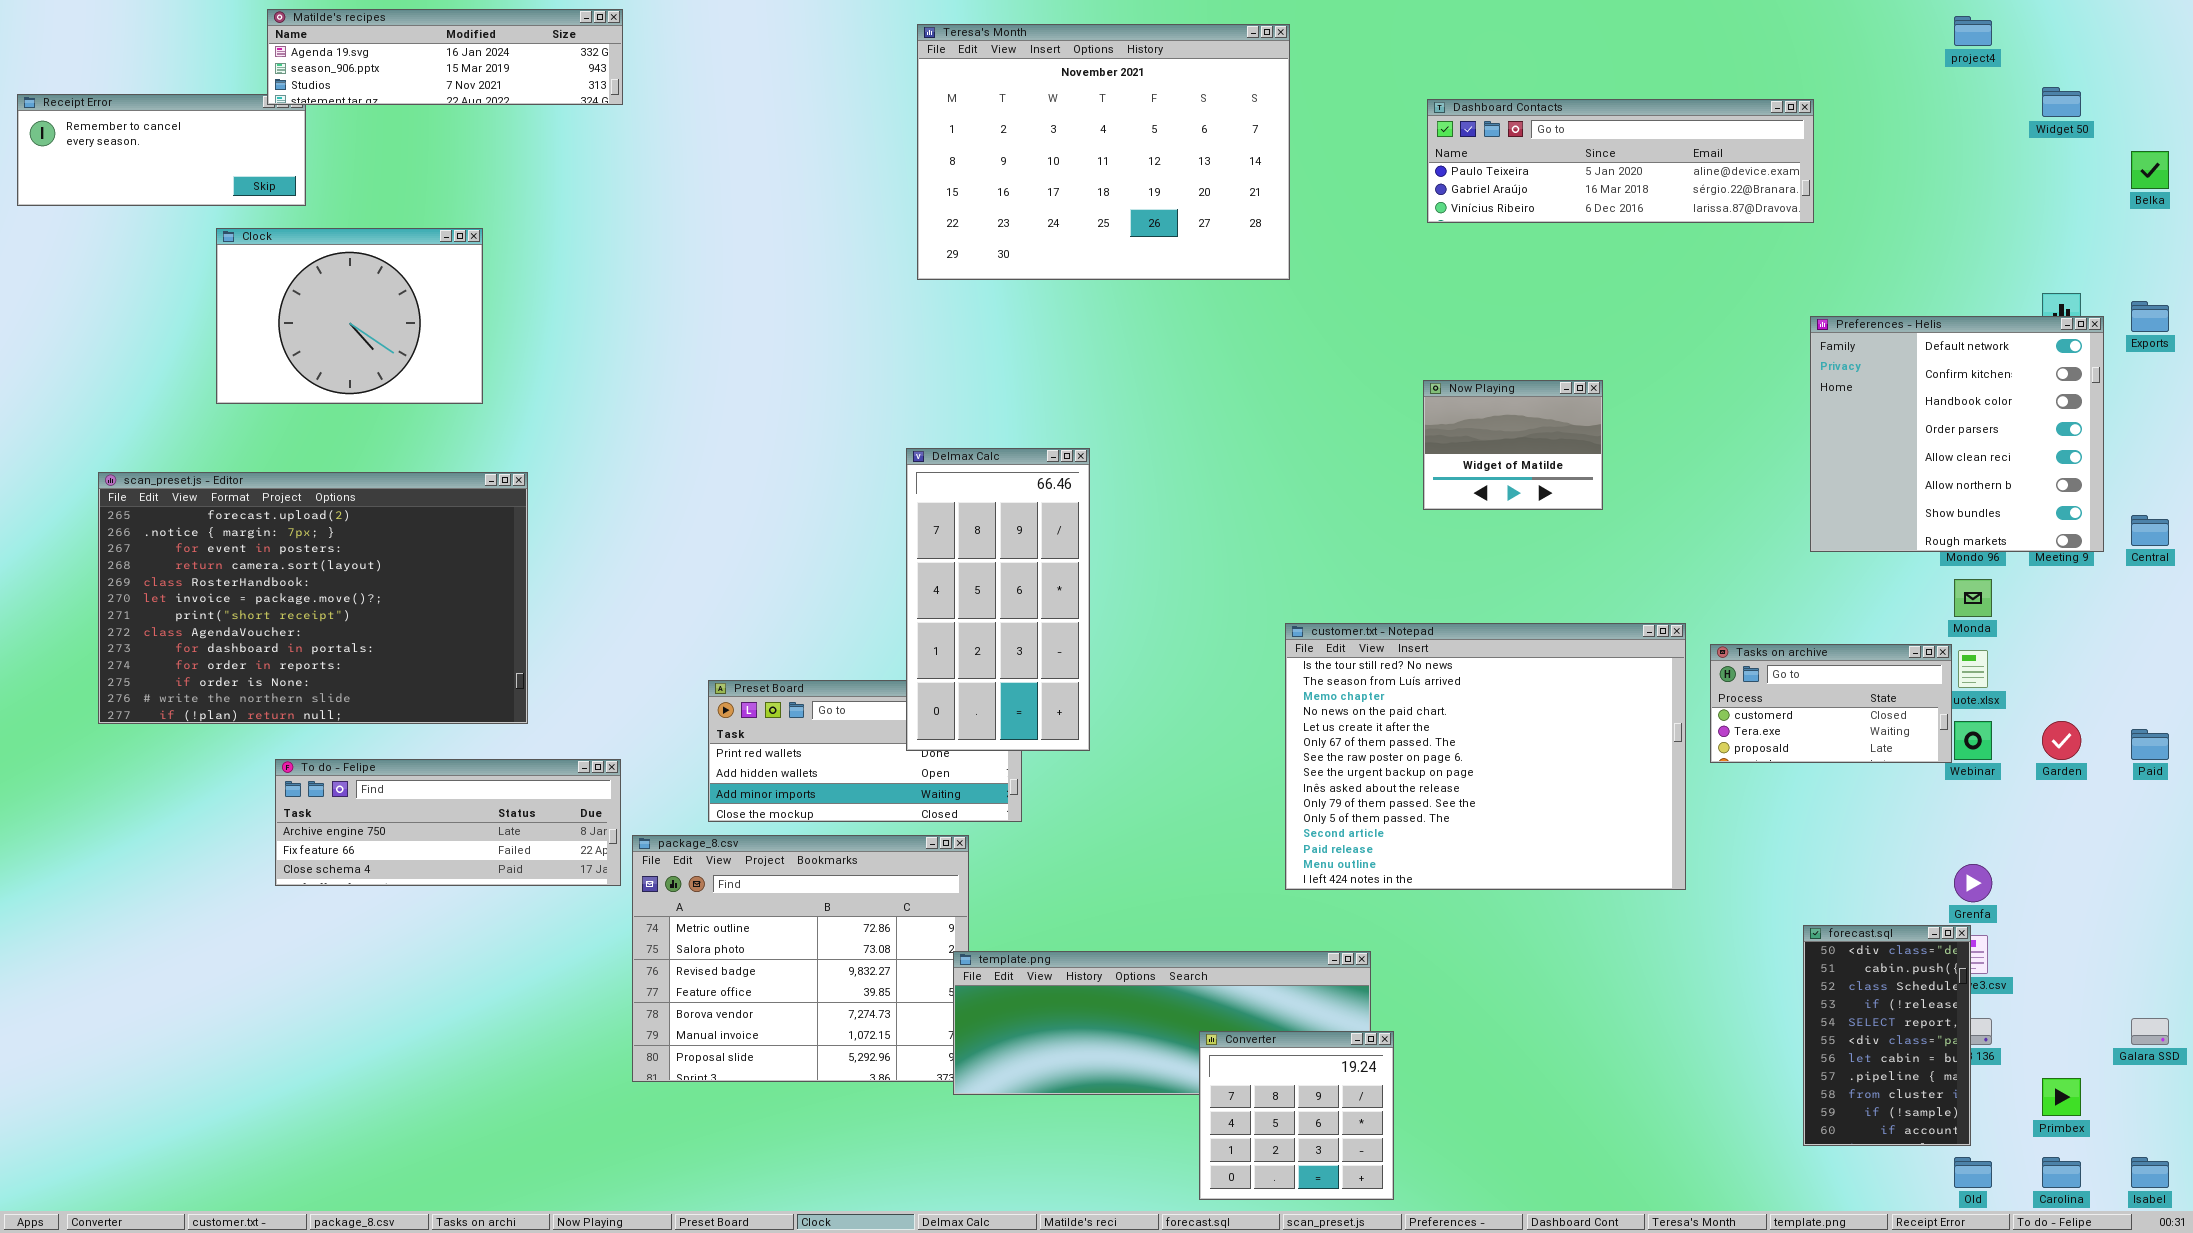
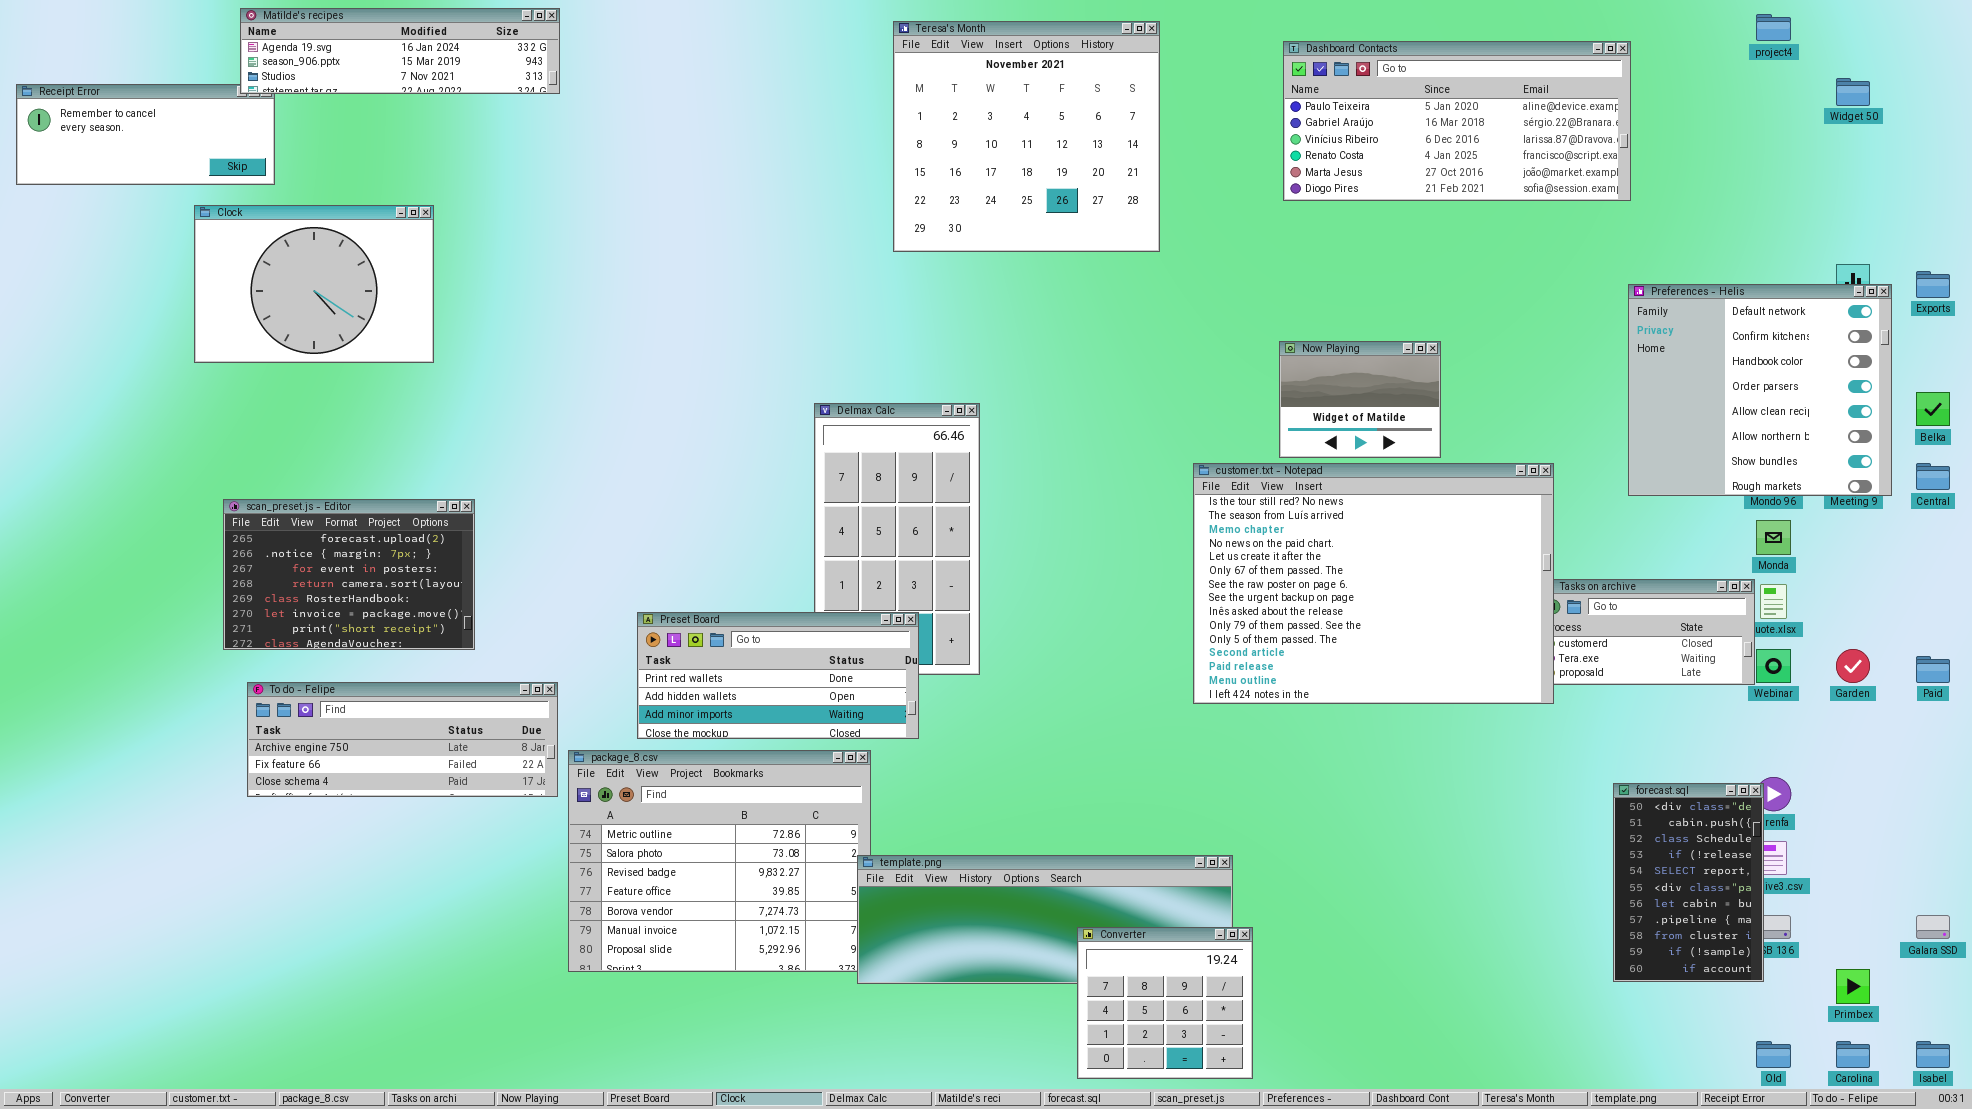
Teresa's Month: [917,24,1290,280] -> [893,21,1160,252], resized
Dashboard Contacts: [1427,99,1814,223] -> [1283,41,1631,201], resized
Belka: [2131,151,2169,189] -> [1916,392,1950,426], moved
scan_preset.js - Editor: [98,472,528,724] -> [223,499,475,650], resized
customer.txt - Notepad: [1285,623,1686,890] -> [1193,463,1554,704], moved
Preset Board: [708,680,1022,822] -> [637,612,919,739], raised
forecast.sql: [1803,925,1971,1146] -> [1613,783,1764,982], moved

